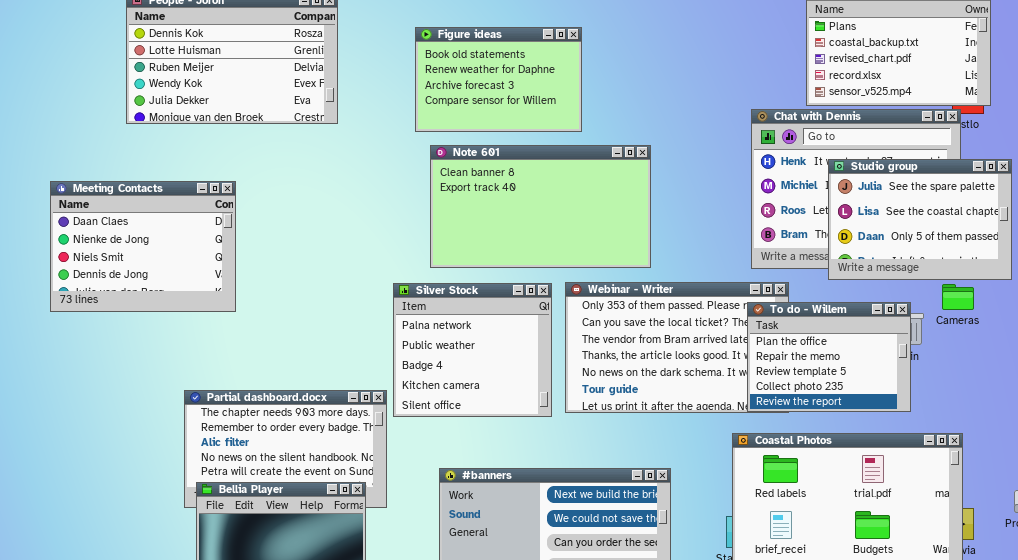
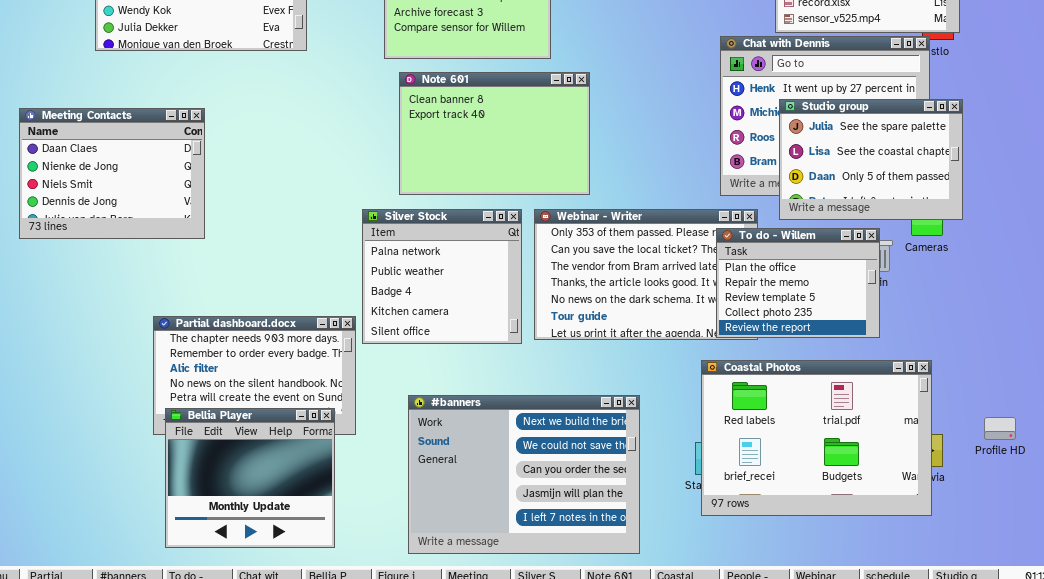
Note 601: [430,145,651,268] -> [399,72,590,195], resized
Studio group: [828,159,1012,280] -> [779,99,963,220], moved

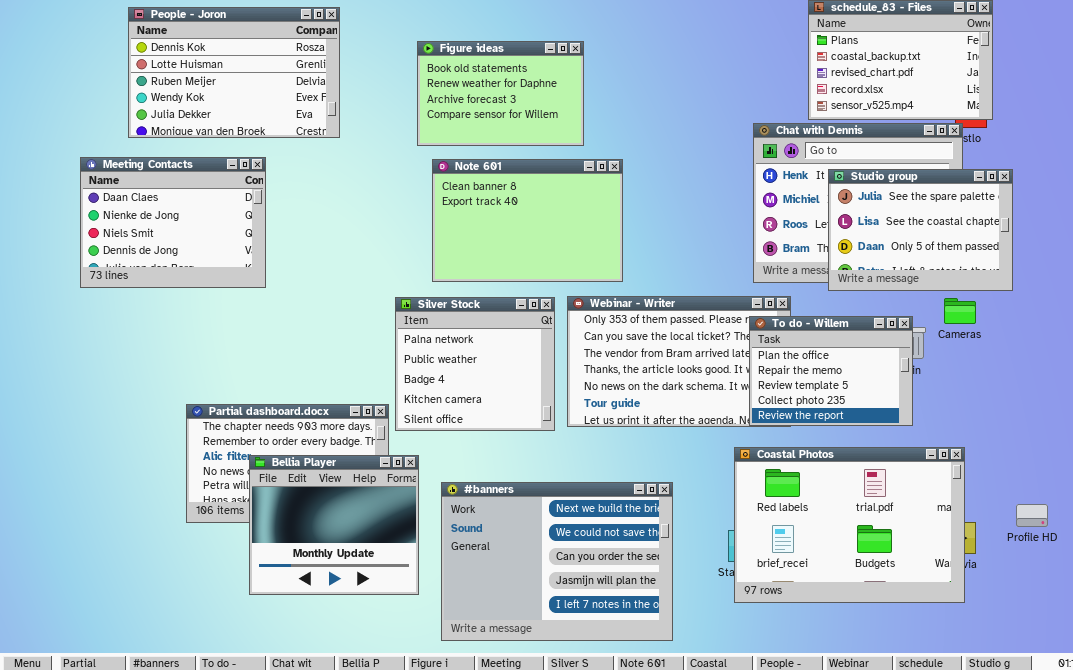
Studio group: [779,99,963,220] -> [828,169,1013,291], moved
Meeting Contacts: [19,108,205,239] -> [80,157,266,288], moved
Bellia Player: [165,408,335,548] -> [249,455,419,595], moved

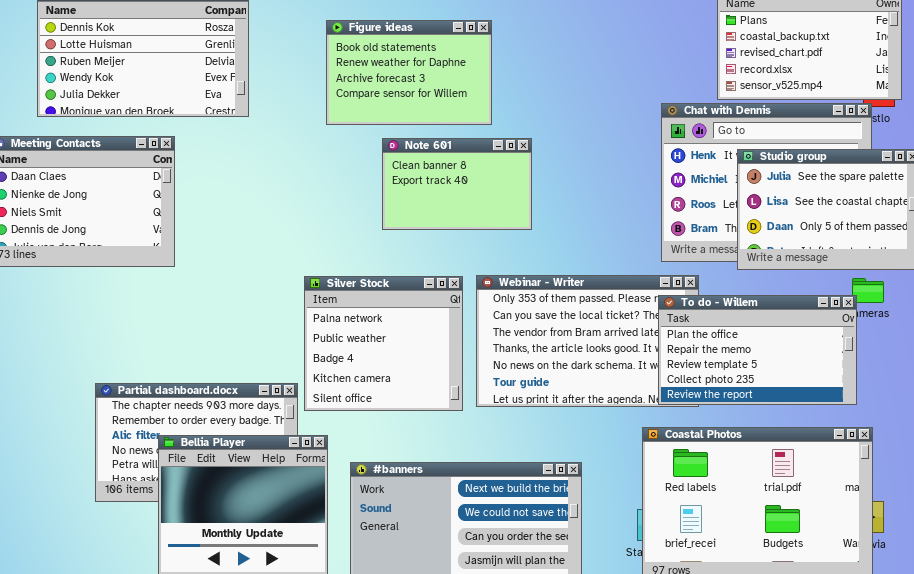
Note 601: [432,159,623,282] -> [382,138,532,230], resized
To do - Willem: [749,316,913,426] -> [658,295,857,405], resized

